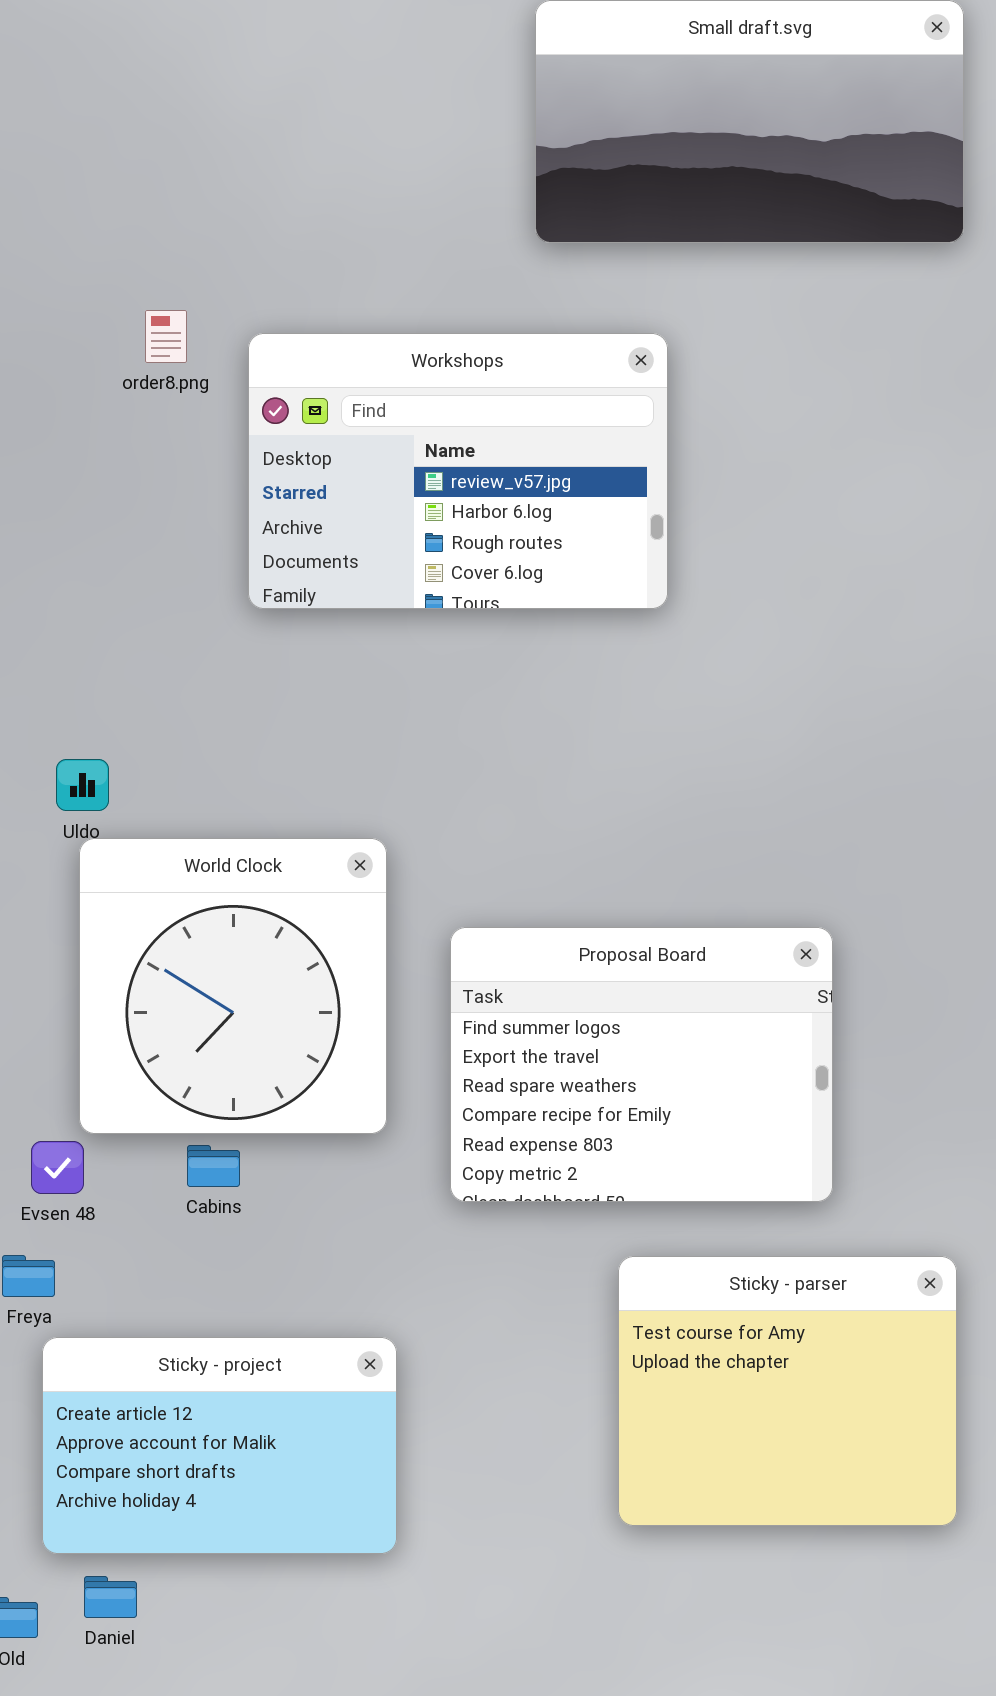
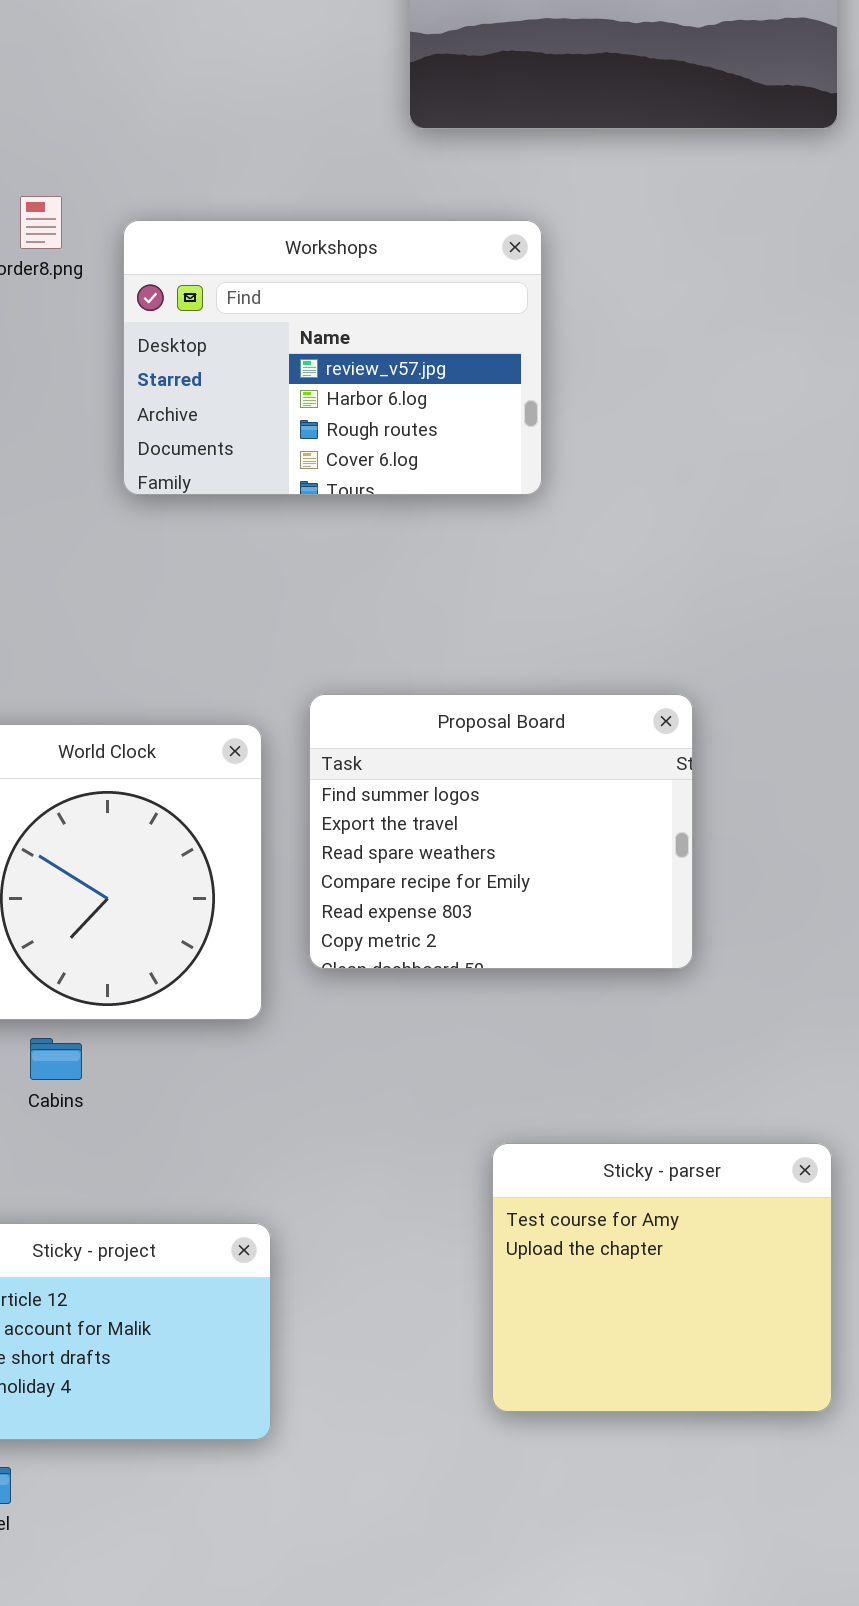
Proposal Board: [450,927,833,1202] -> [309,694,693,969], moved
Cabins: [187,1145,240,1187] -> [30,1038,82,1080], moved

